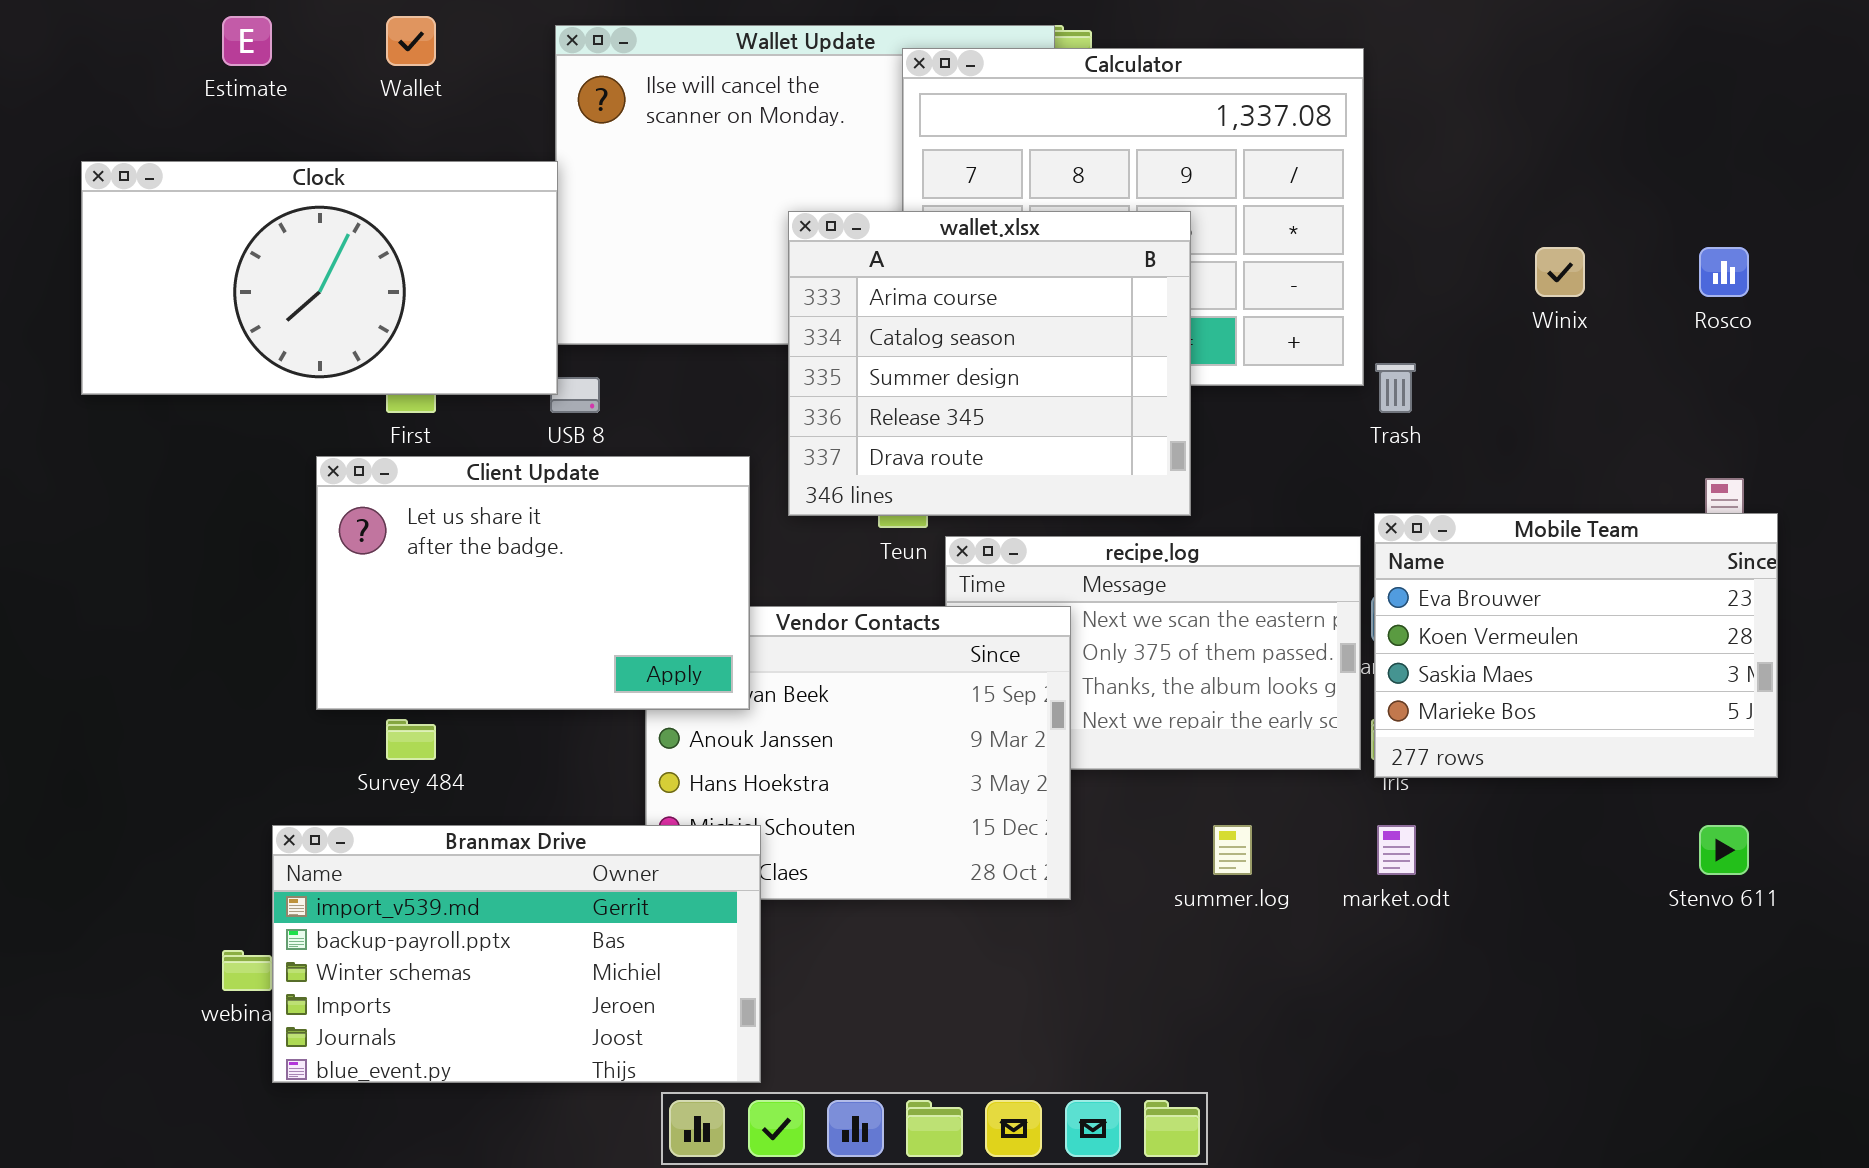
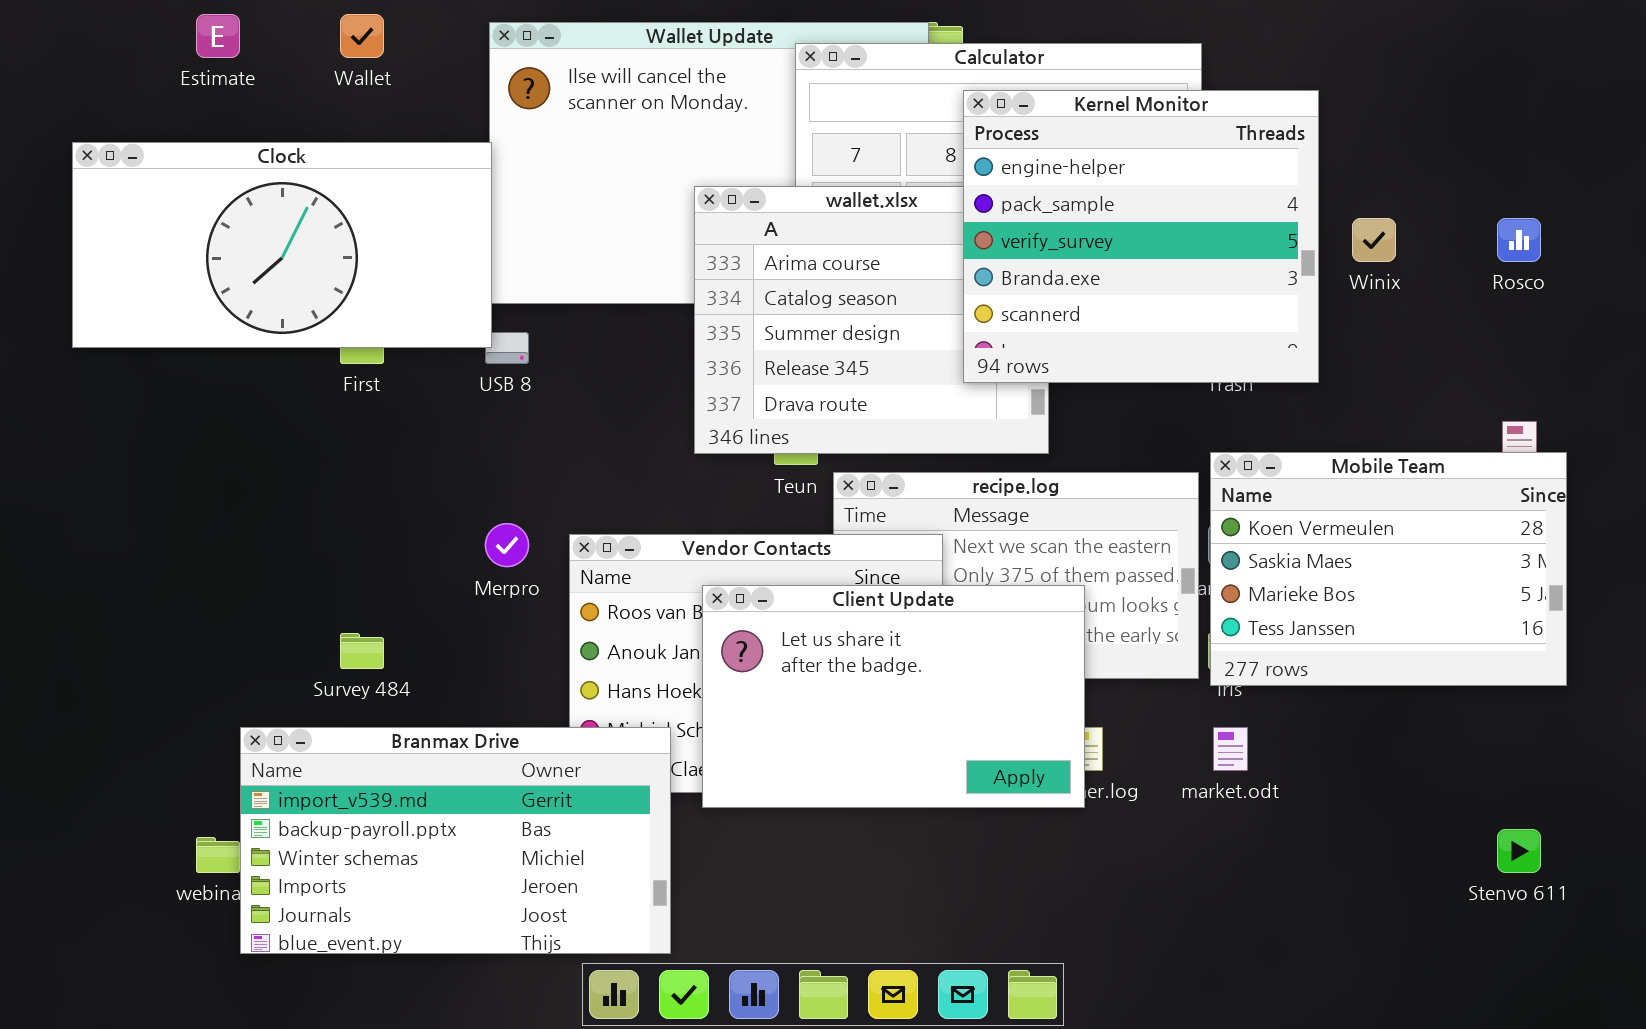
Kernel Monitor: none -> [963,90,1319,383], opened
Client Update: [316,456,750,710] -> [702,585,1085,808], moved
Mobile Team: [1374,513,1778,778] -> [1210,452,1567,686], scrolled down 1 row
Stenvo 611: [1699,825,1749,875] -> [1497,829,1541,873], moved

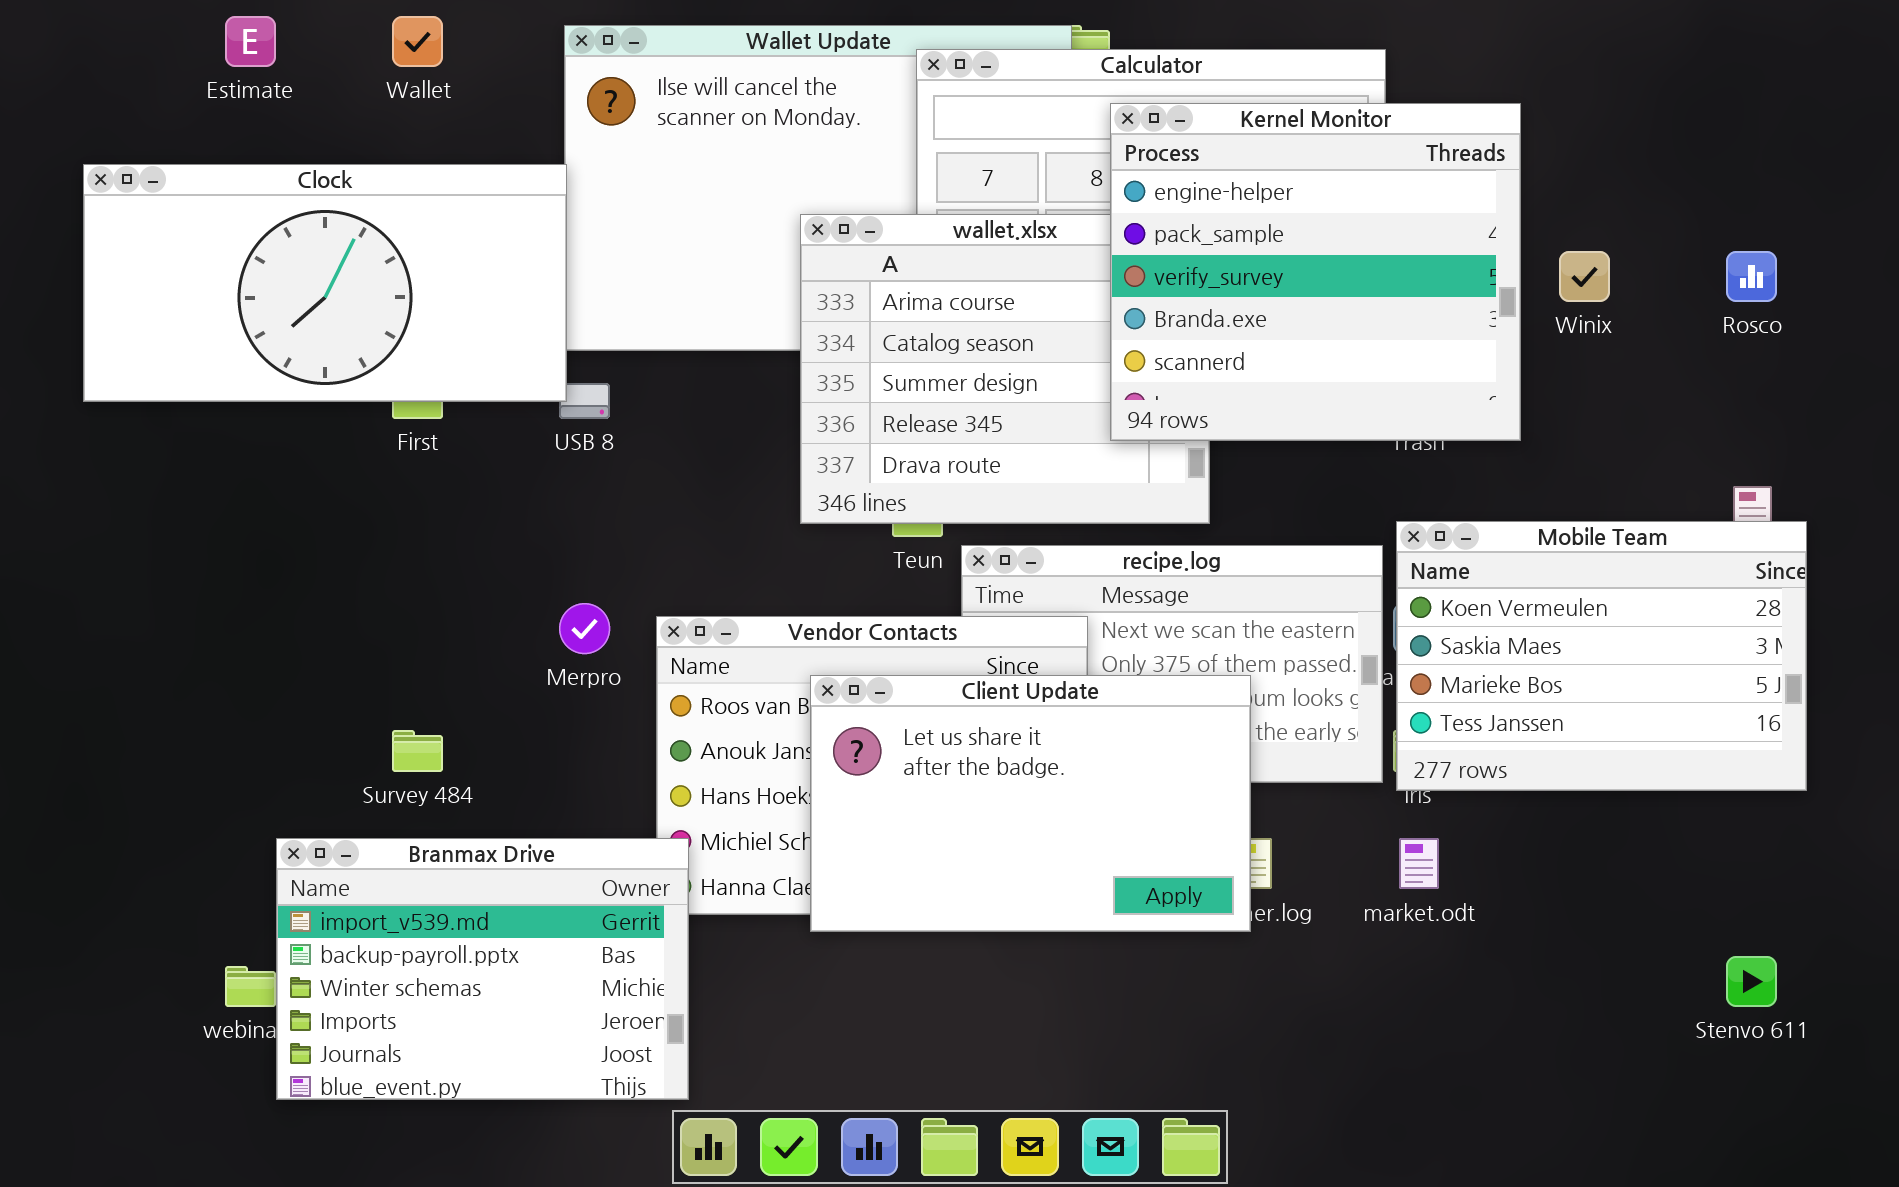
Branmax Drive: [240,727,671,954] -> [276,838,689,1100], resized

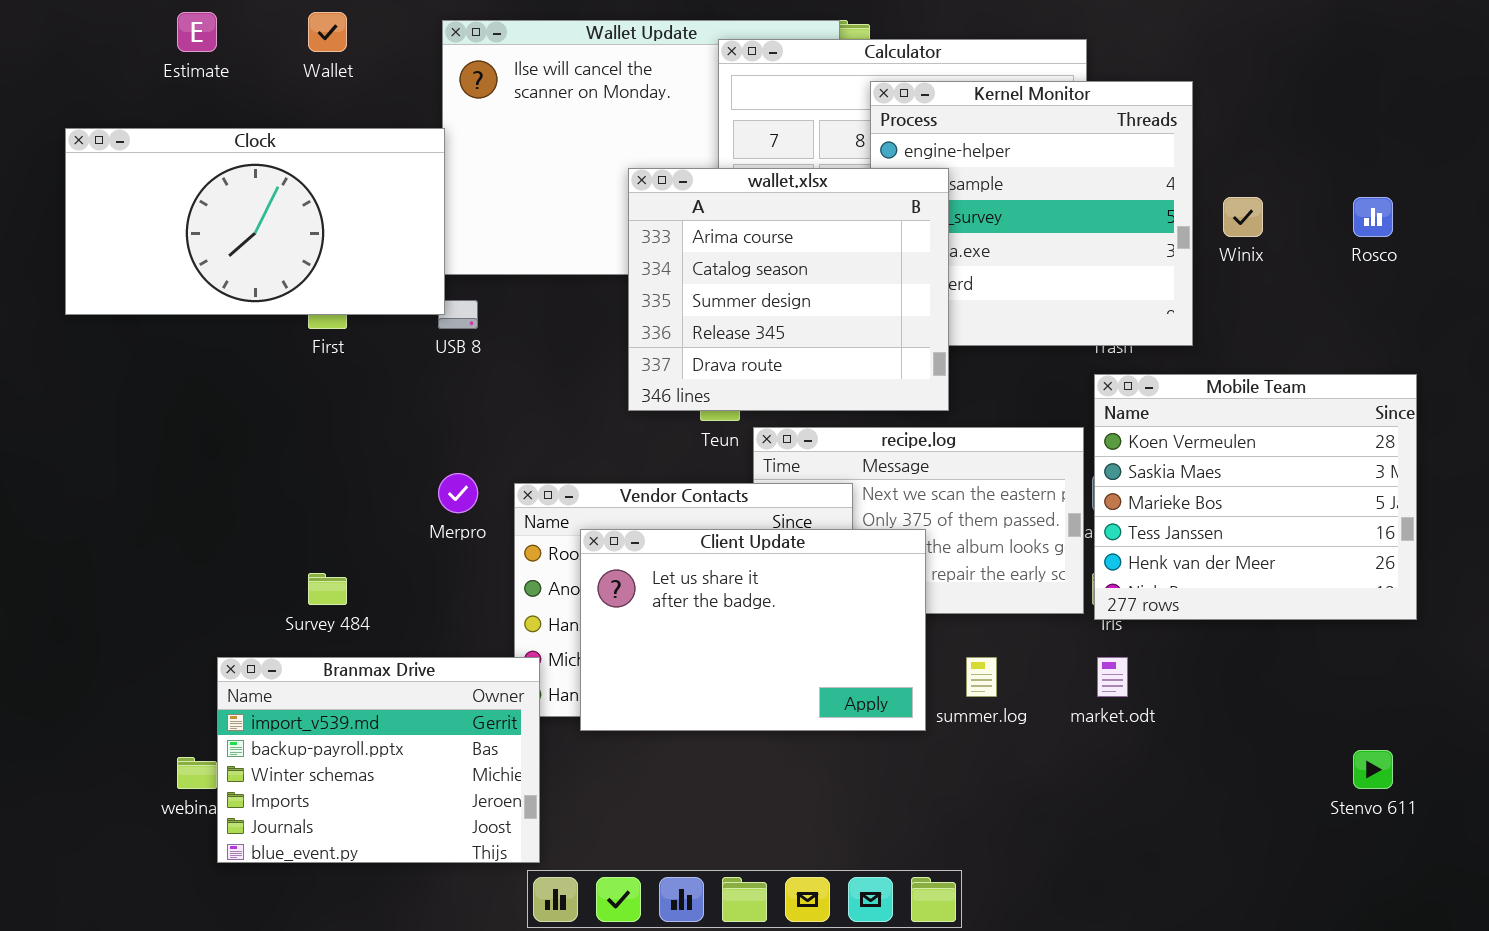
wallet.xlsx: [800,214,1210,524] -> [628,168,949,411], raised
Mobile Team: [1396,521,1807,791] -> [1094,374,1417,620], resized
Client Update: [810,675,1251,932] -> [580,529,926,731], moved

